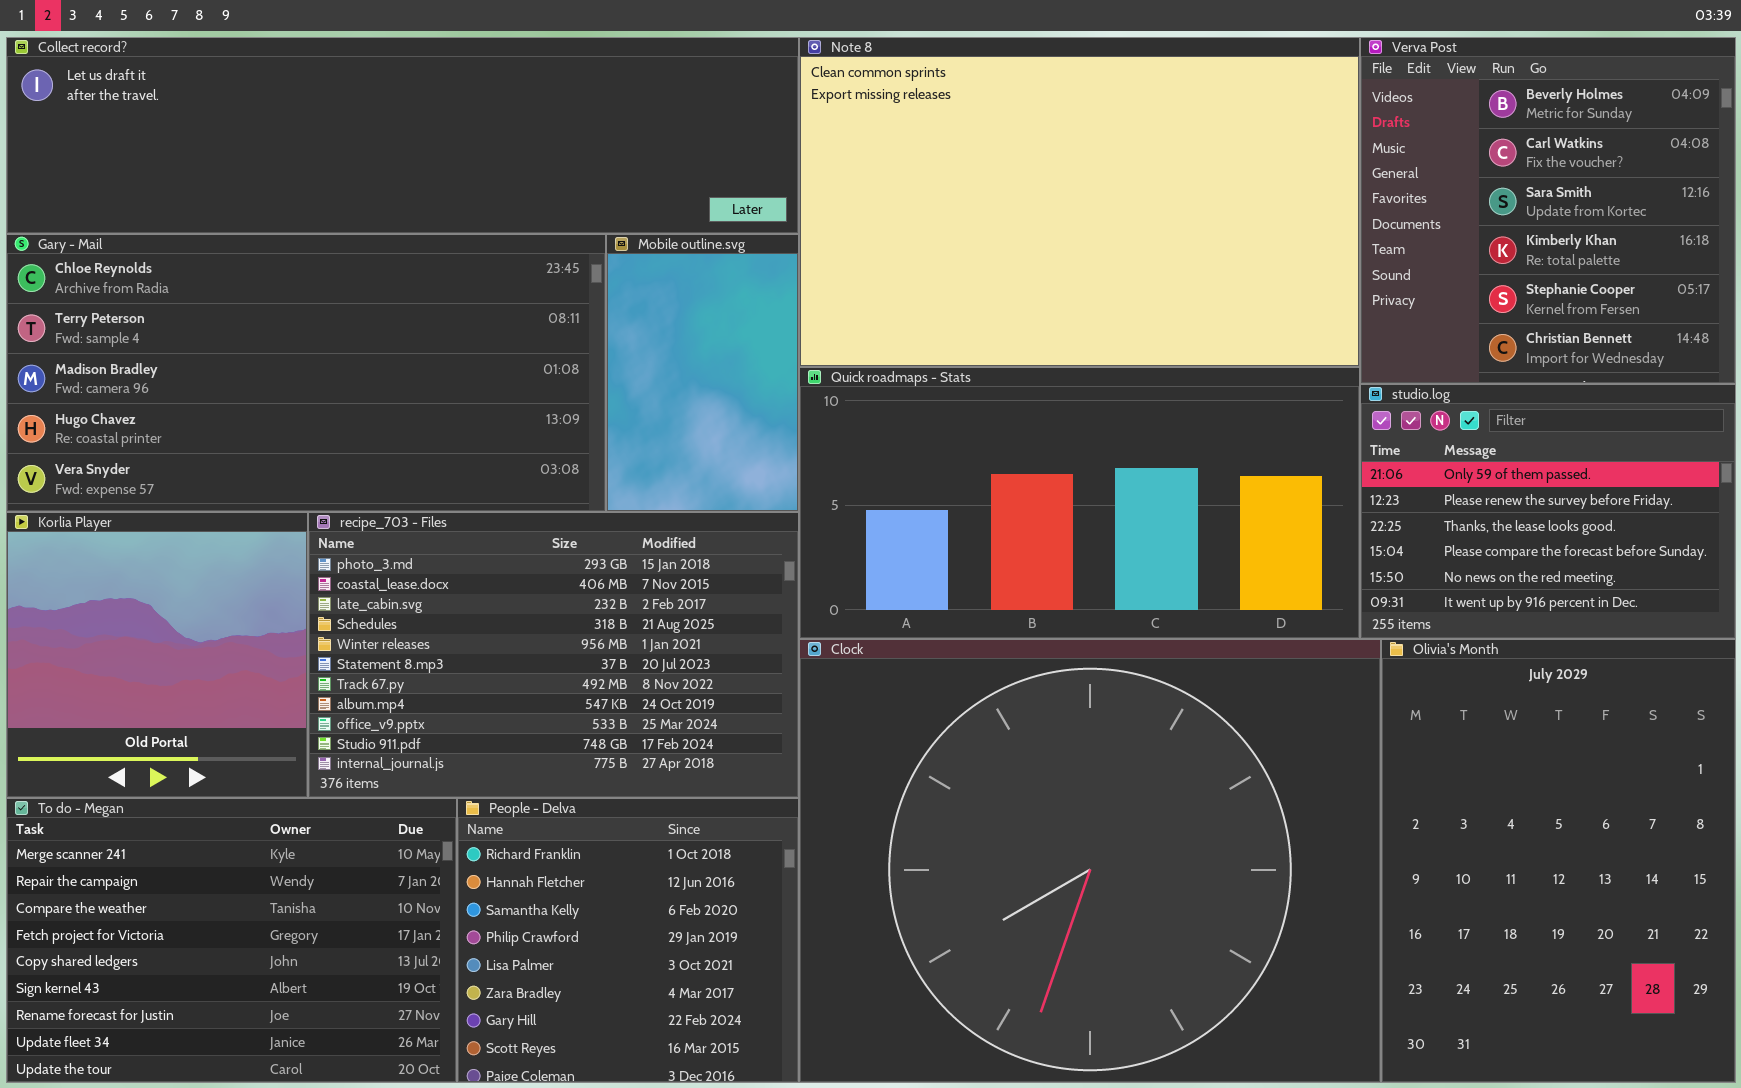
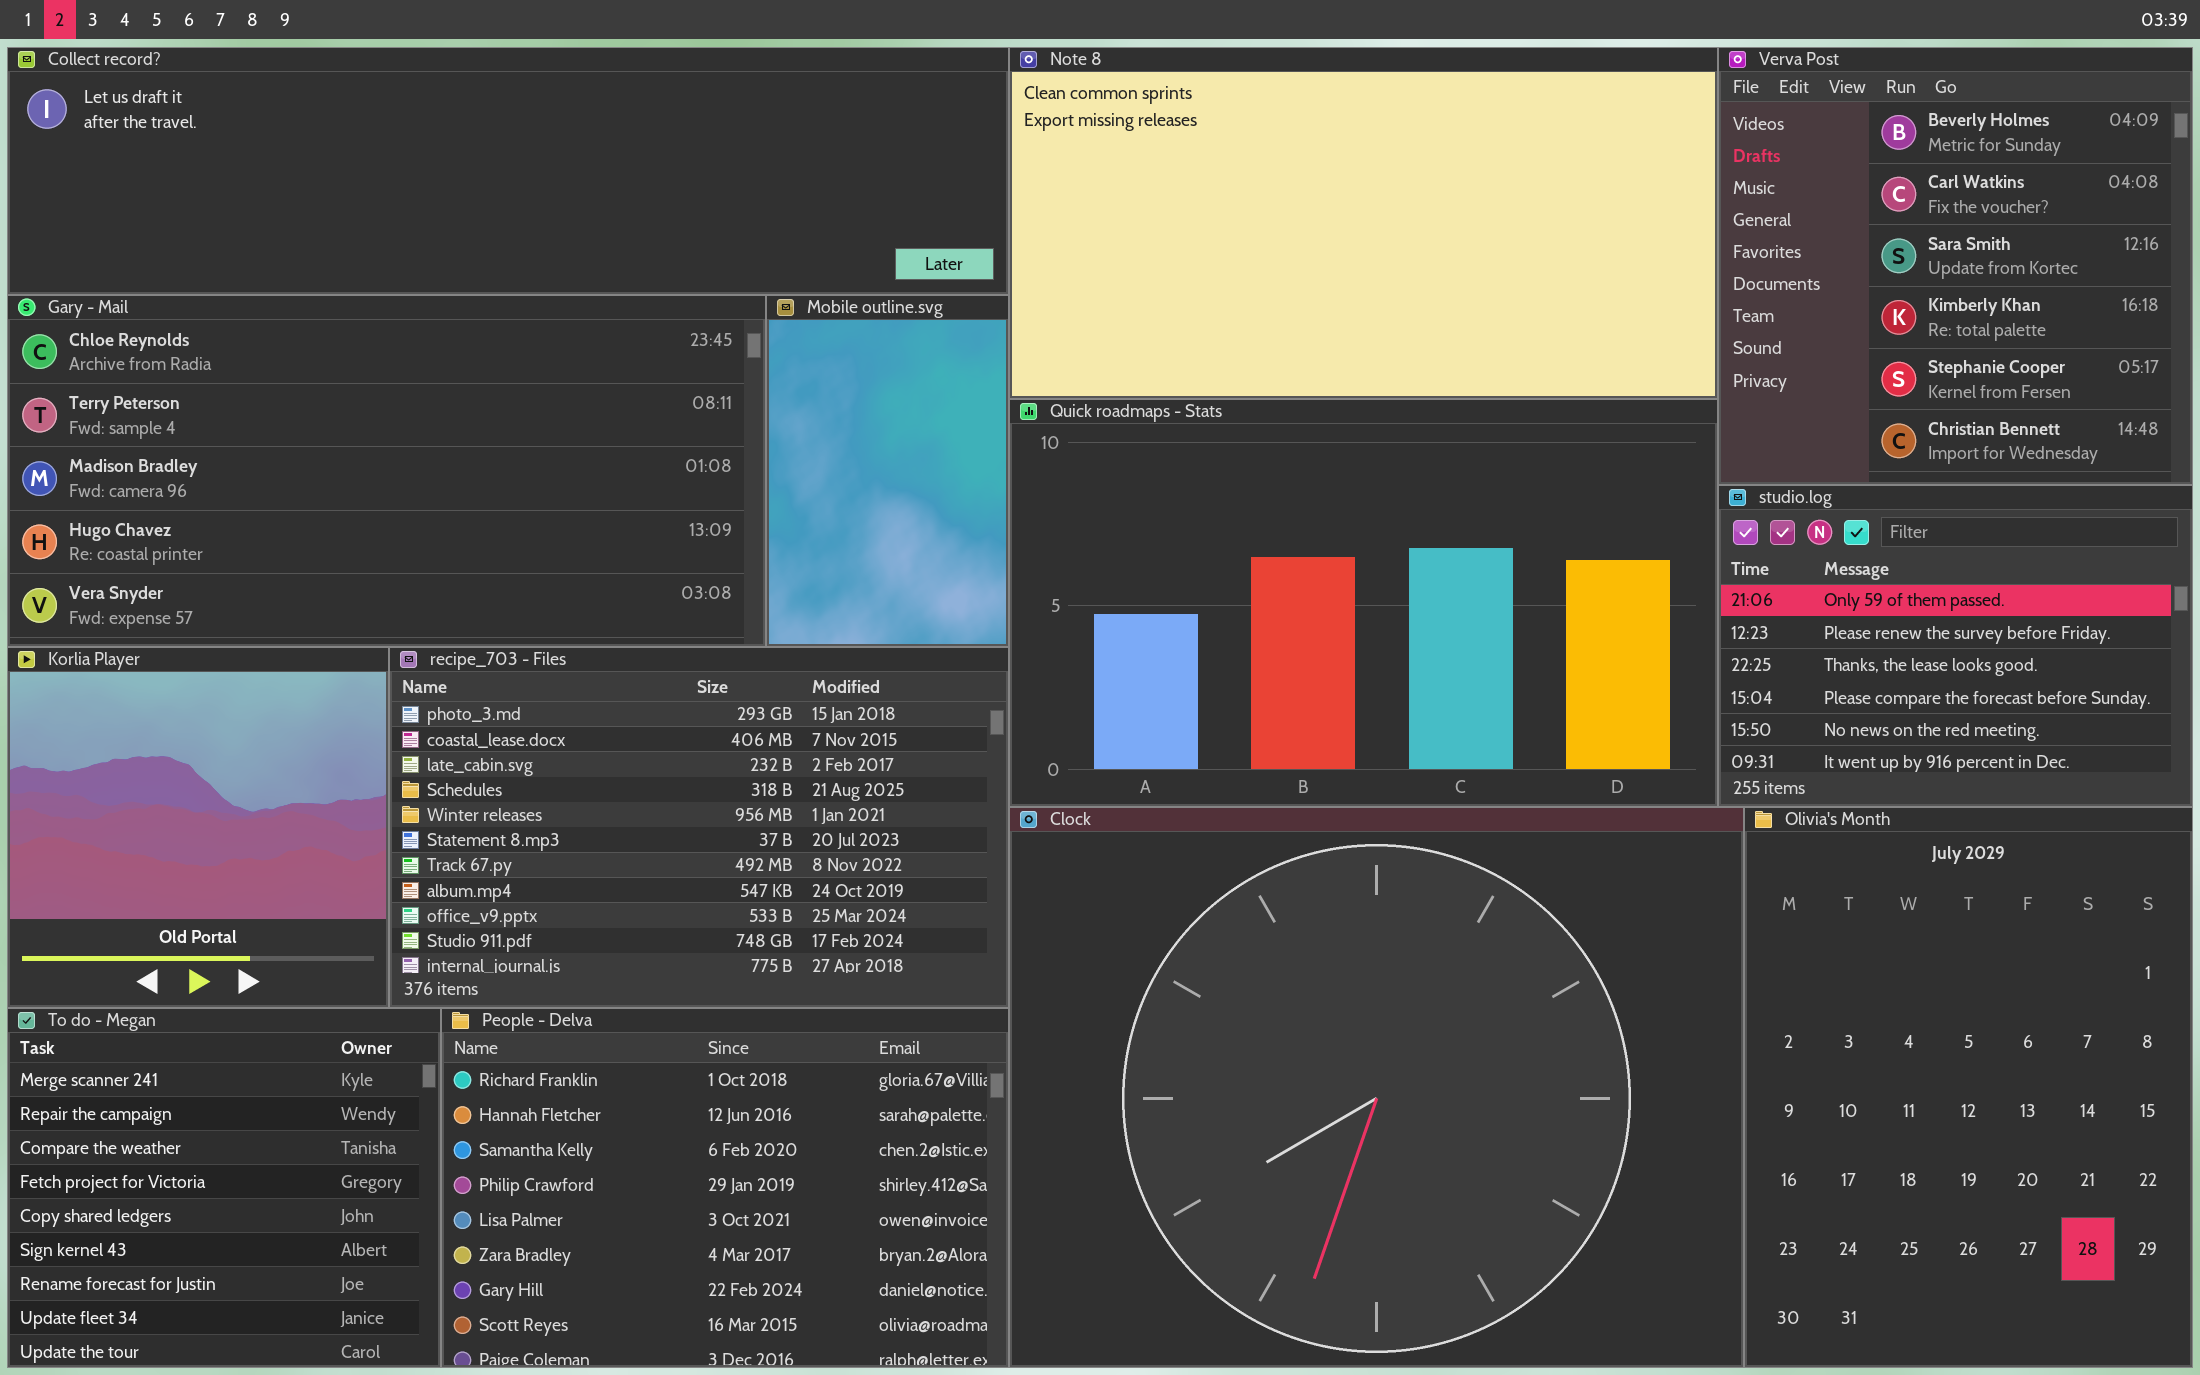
Note 8: [799,37,1360,367] -> [1009,47,1718,399], resized
Quick roadmaps - Stats: [799,367,1360,639] -> [1009,399,1718,807], resized
To do - Megan: [6,798,457,1083] -> [7,1008,441,1368], resized
People - Delva: [457,798,799,1083] -> [441,1008,1009,1368], resized

